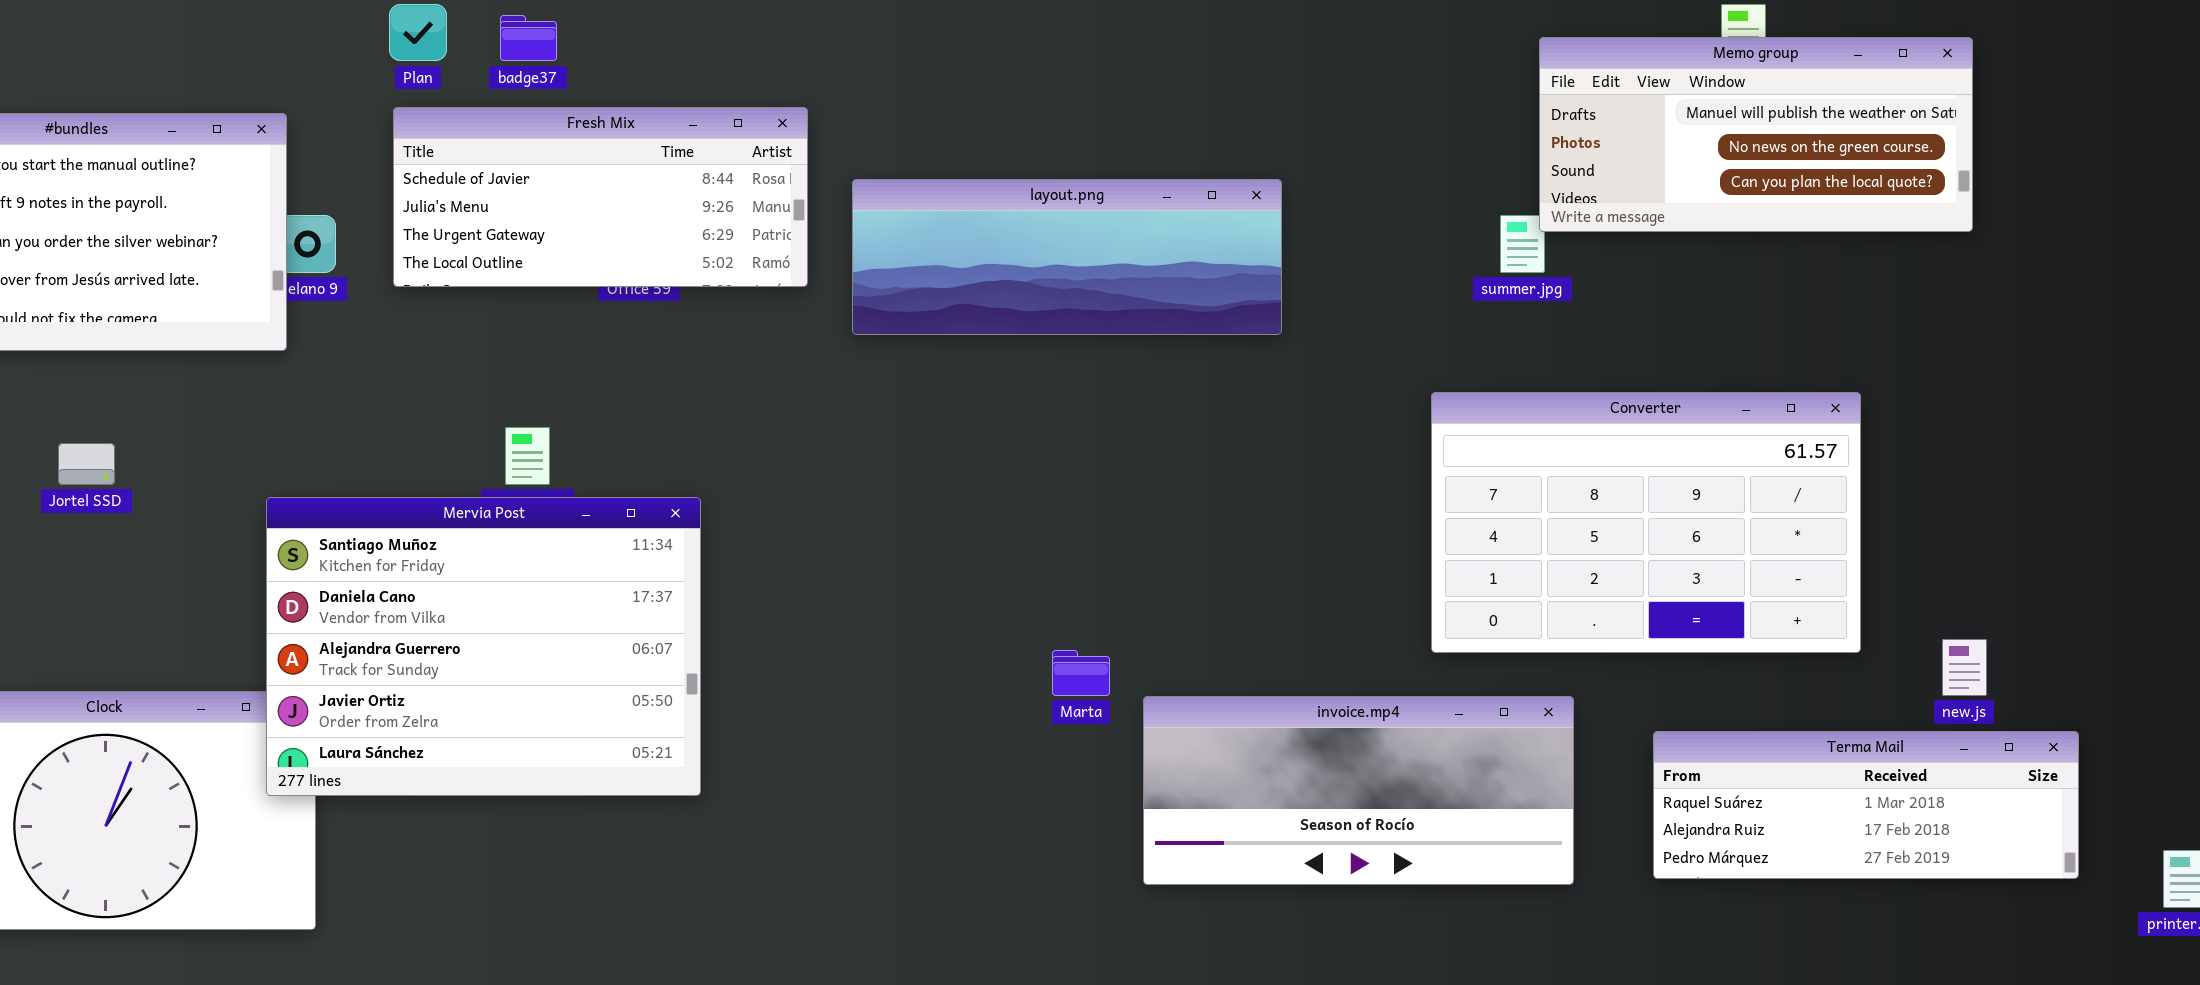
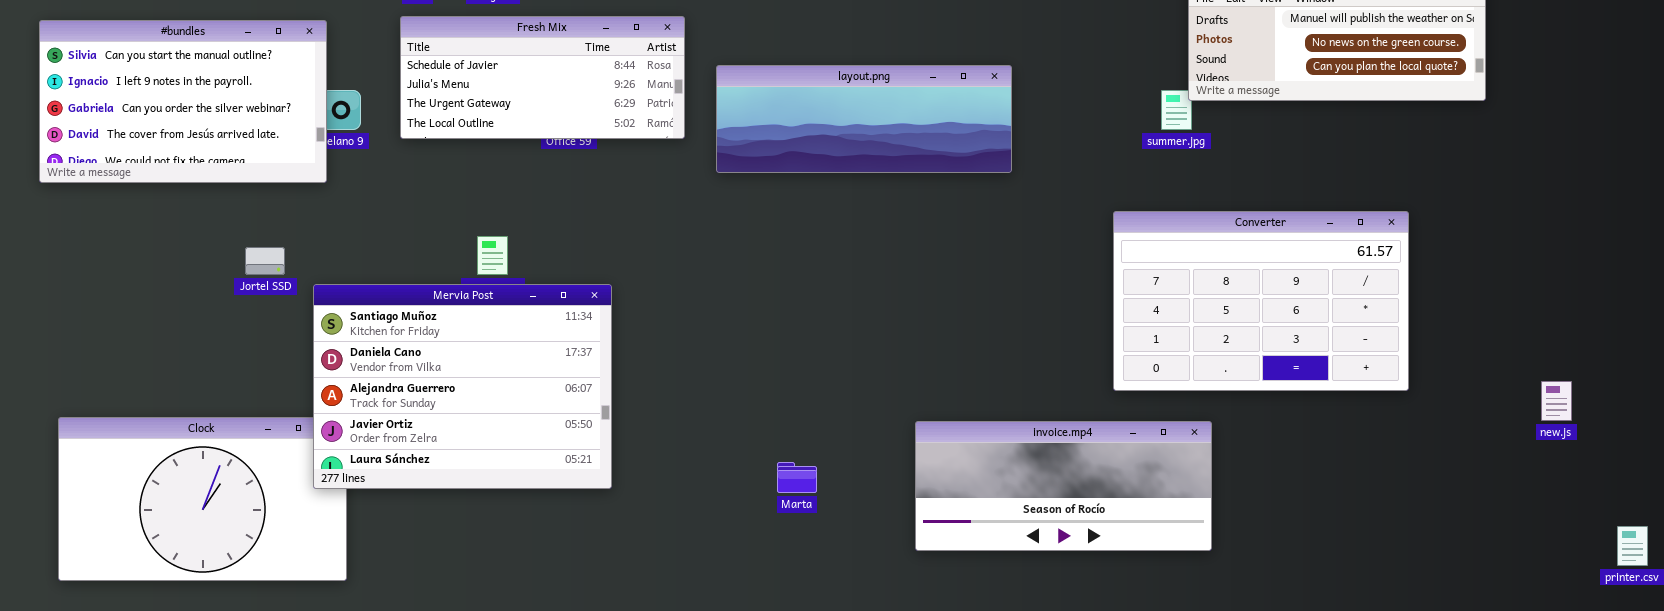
Jortel SSD: [58,443,115,485] -> [245,247,285,275], moved
new.js: [1942,639,1987,696] -> [1541,381,1572,421], moved
Marta: [1052,650,1110,696] -> [777,462,817,493], moved
Terma Mail: [1653,731,2079,879] -> none, closed

